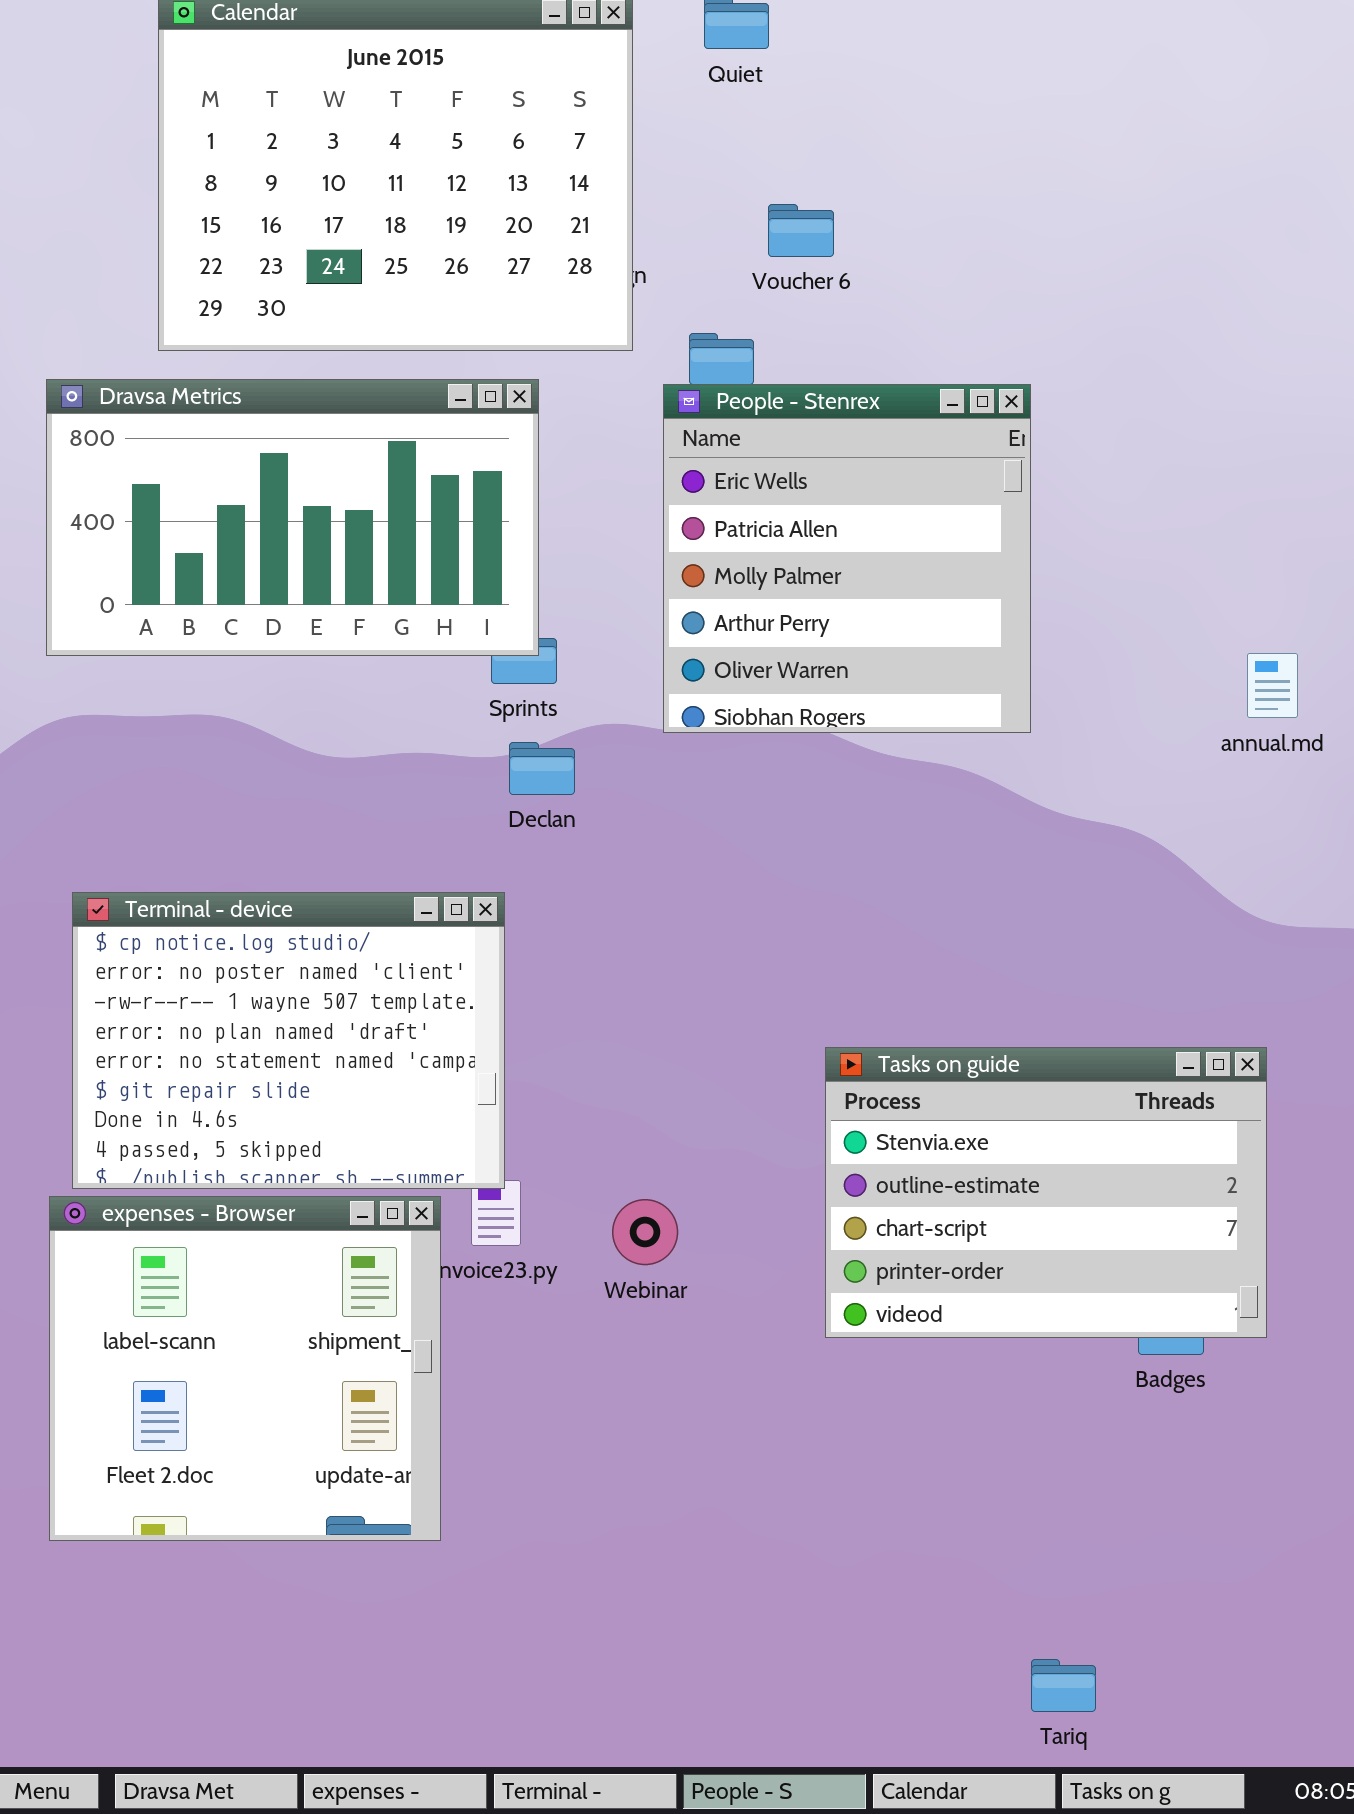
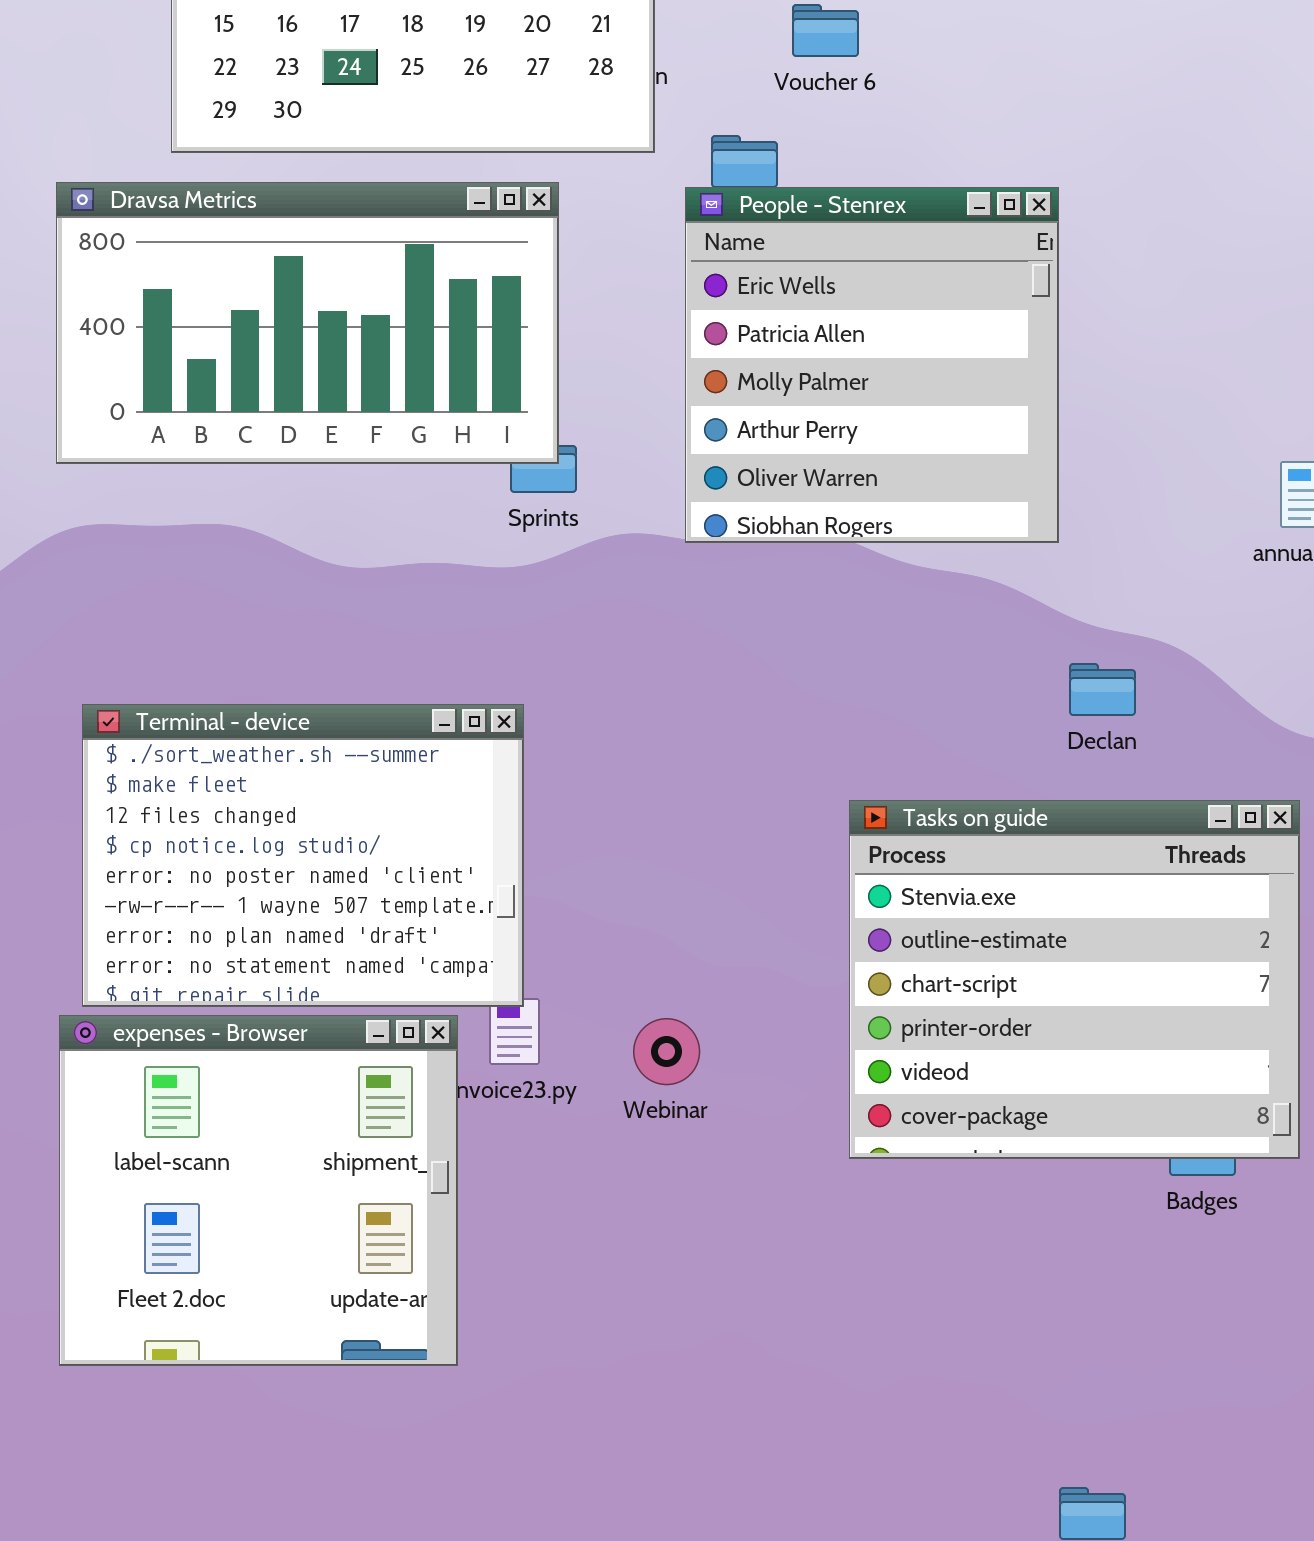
Declan: [509,742,575,795] -> [1069,663,1136,716], moved
Terminal - device: [72,892,505,1189] -> [82,704,524,1007], scrolled up 3 rows
Tasks on guide: [825,1047,1267,1338] -> [849,800,1300,1159], resized

